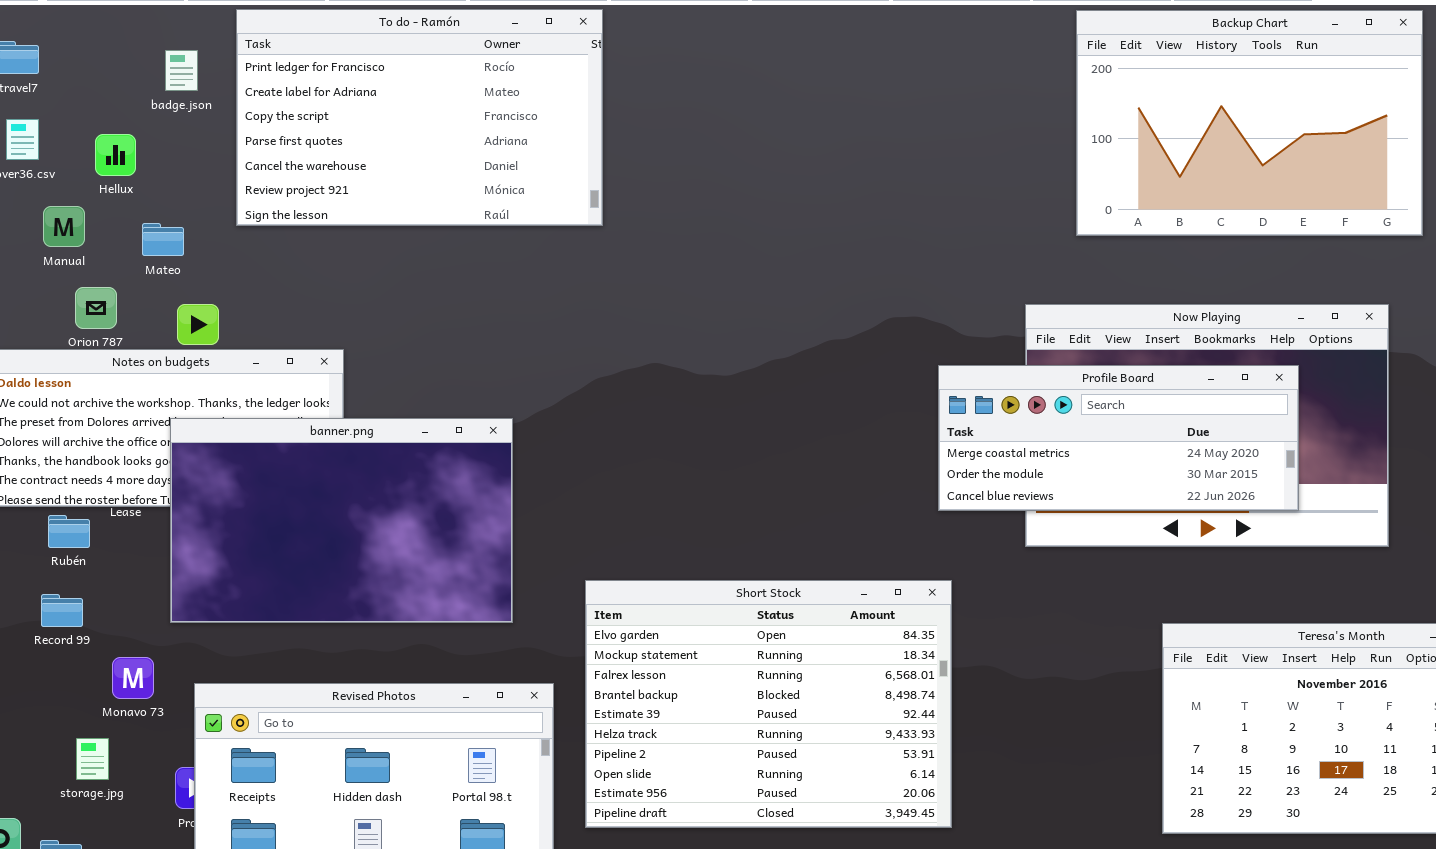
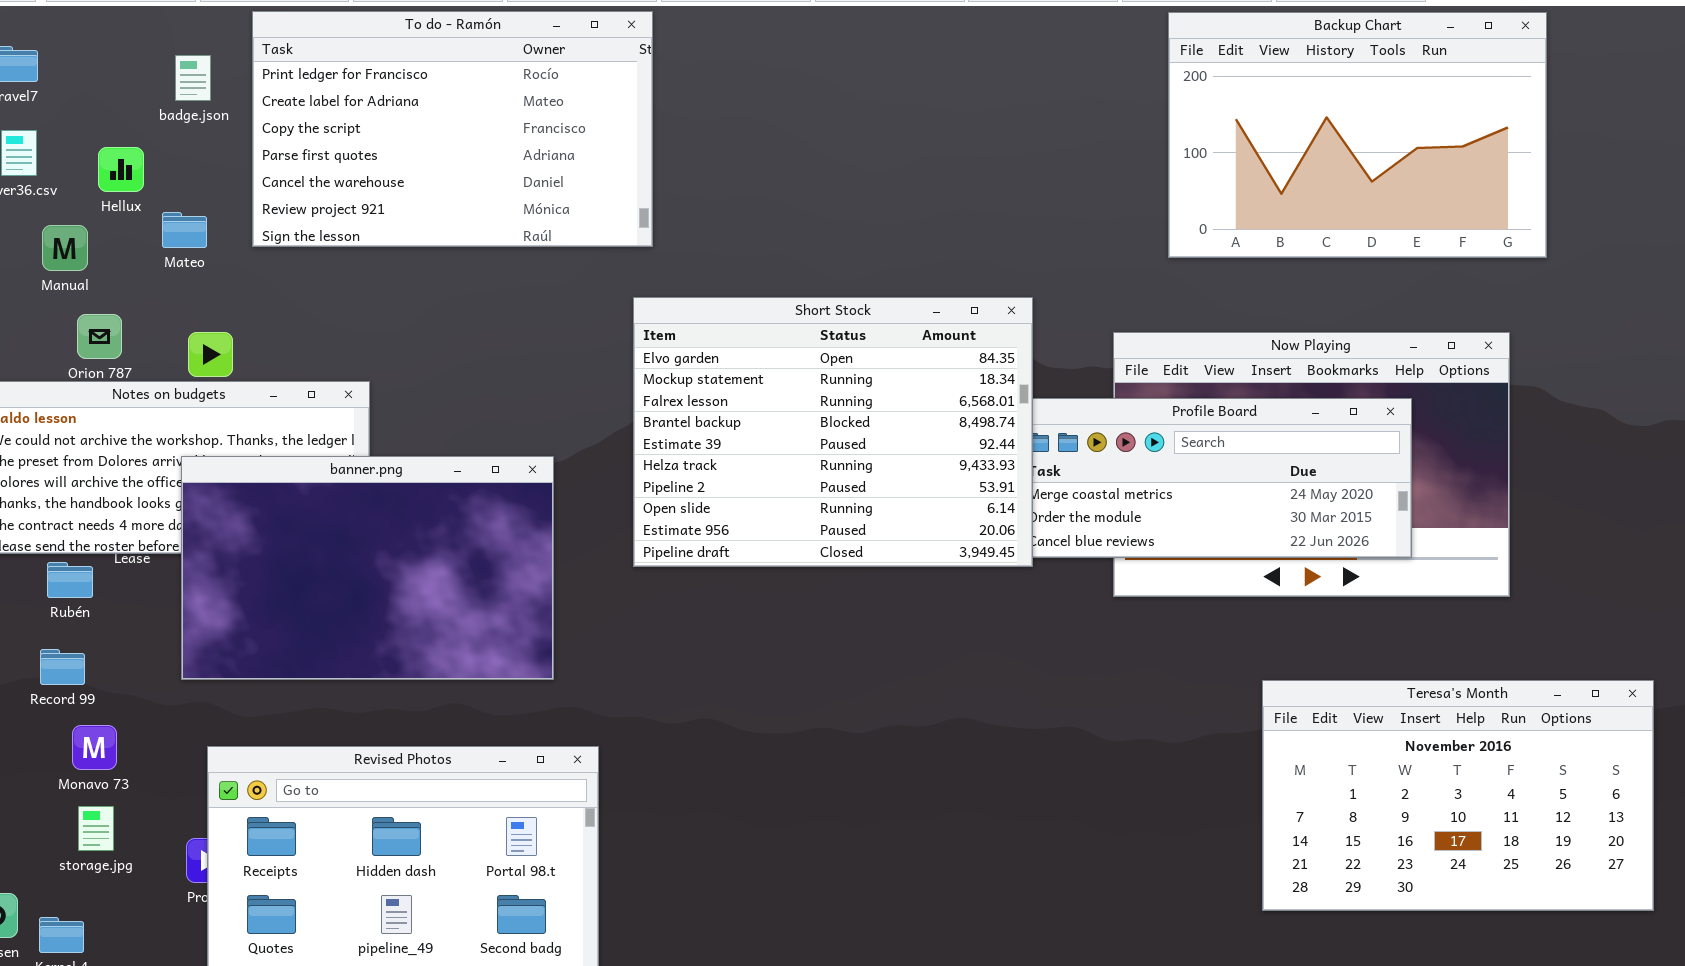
Mateo: [142,223,184,256] -> [162,212,207,248], moved
Short Stock: [585,580,952,828] -> [633,297,1033,567], moved
Monavo 73: [112,657,154,699] -> [72,725,117,770], moved

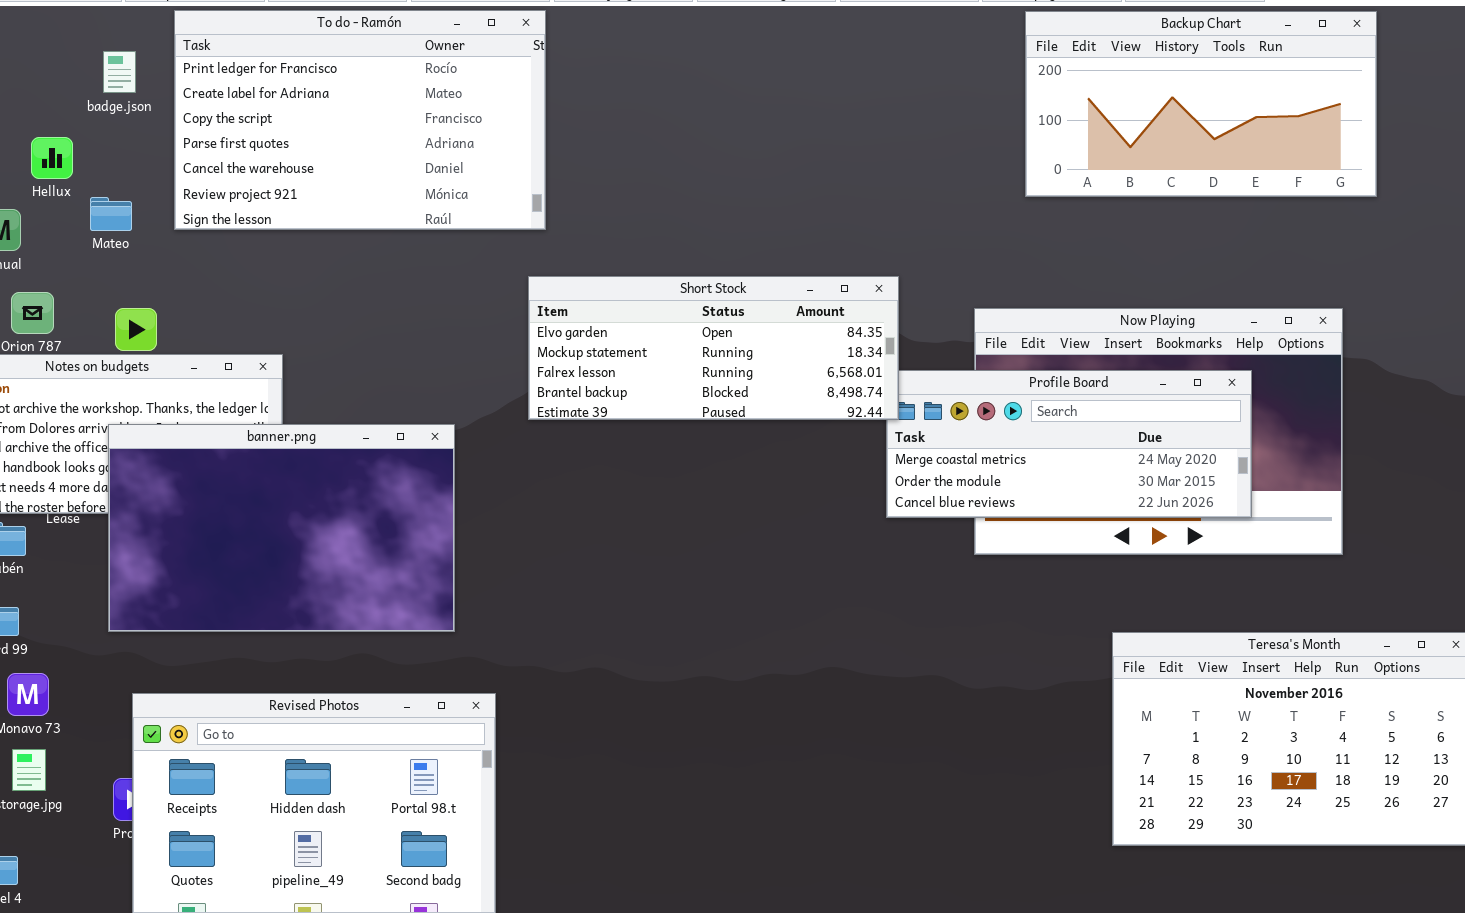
Backup Chart: [1168,12,1547,258] -> [1025,11,1377,197], resized
Short Stock: [633,297,1033,567] -> [528,276,899,420], resized

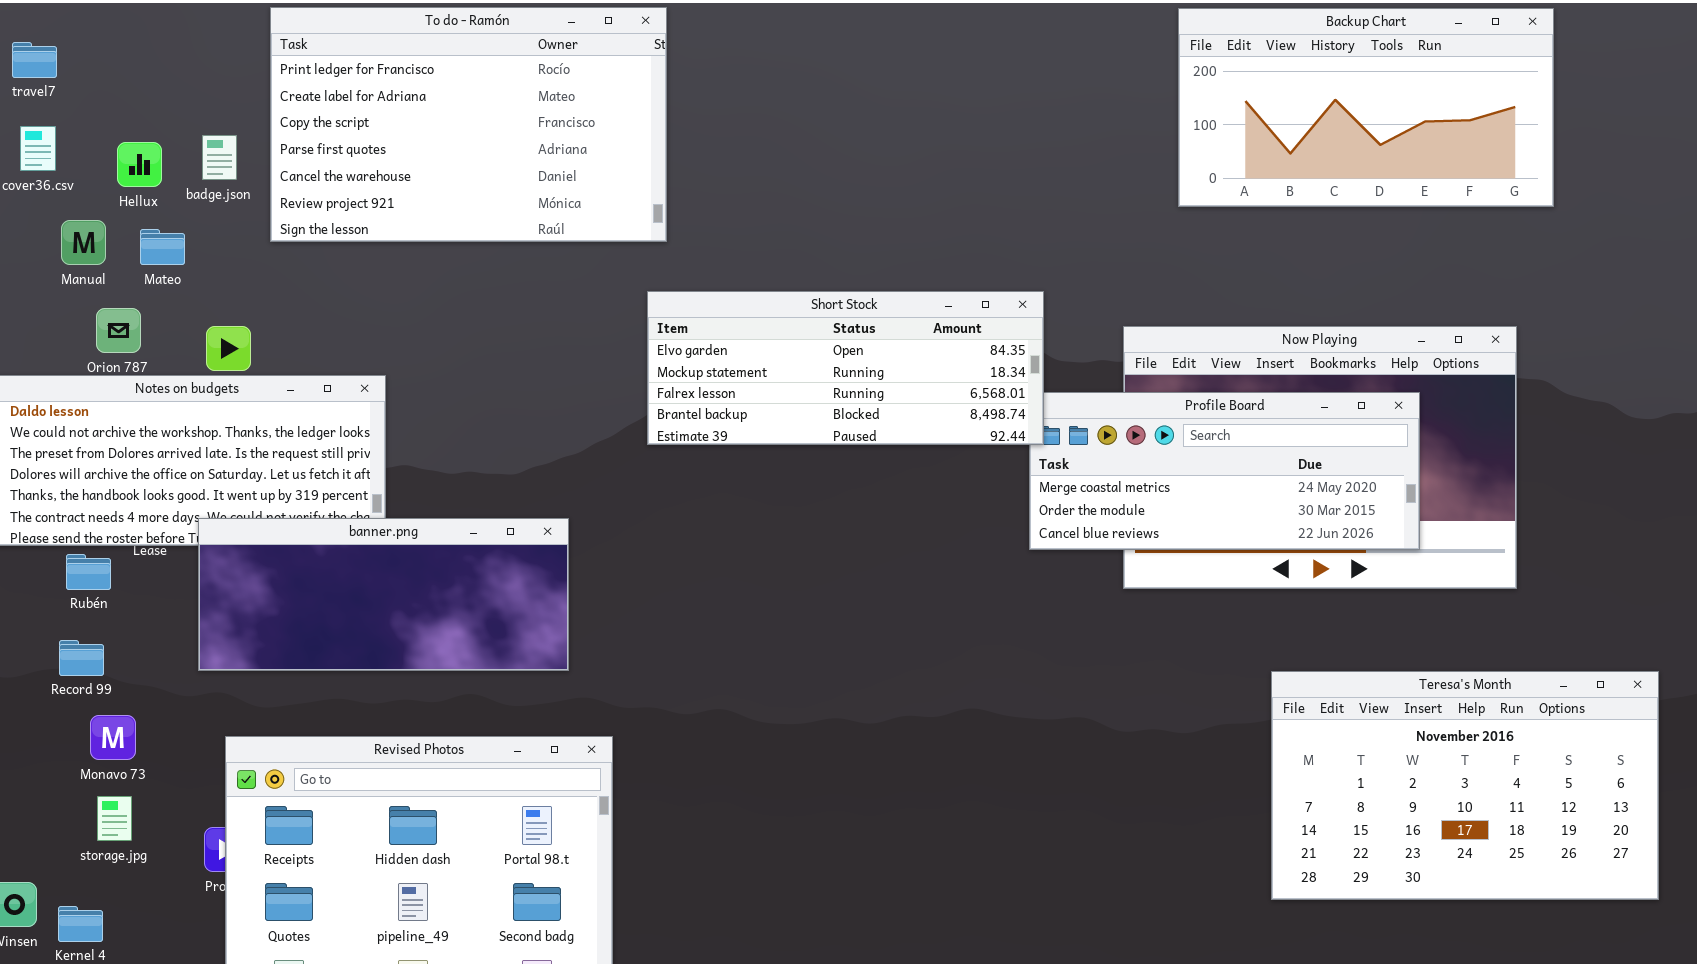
badge.json: [103,51,136,93] -> [202,135,237,180], moved
Mateo: [90,197,132,231] -> [140,229,185,265], moved
banner.png: [108,424,455,632] -> [198,518,569,671], resized

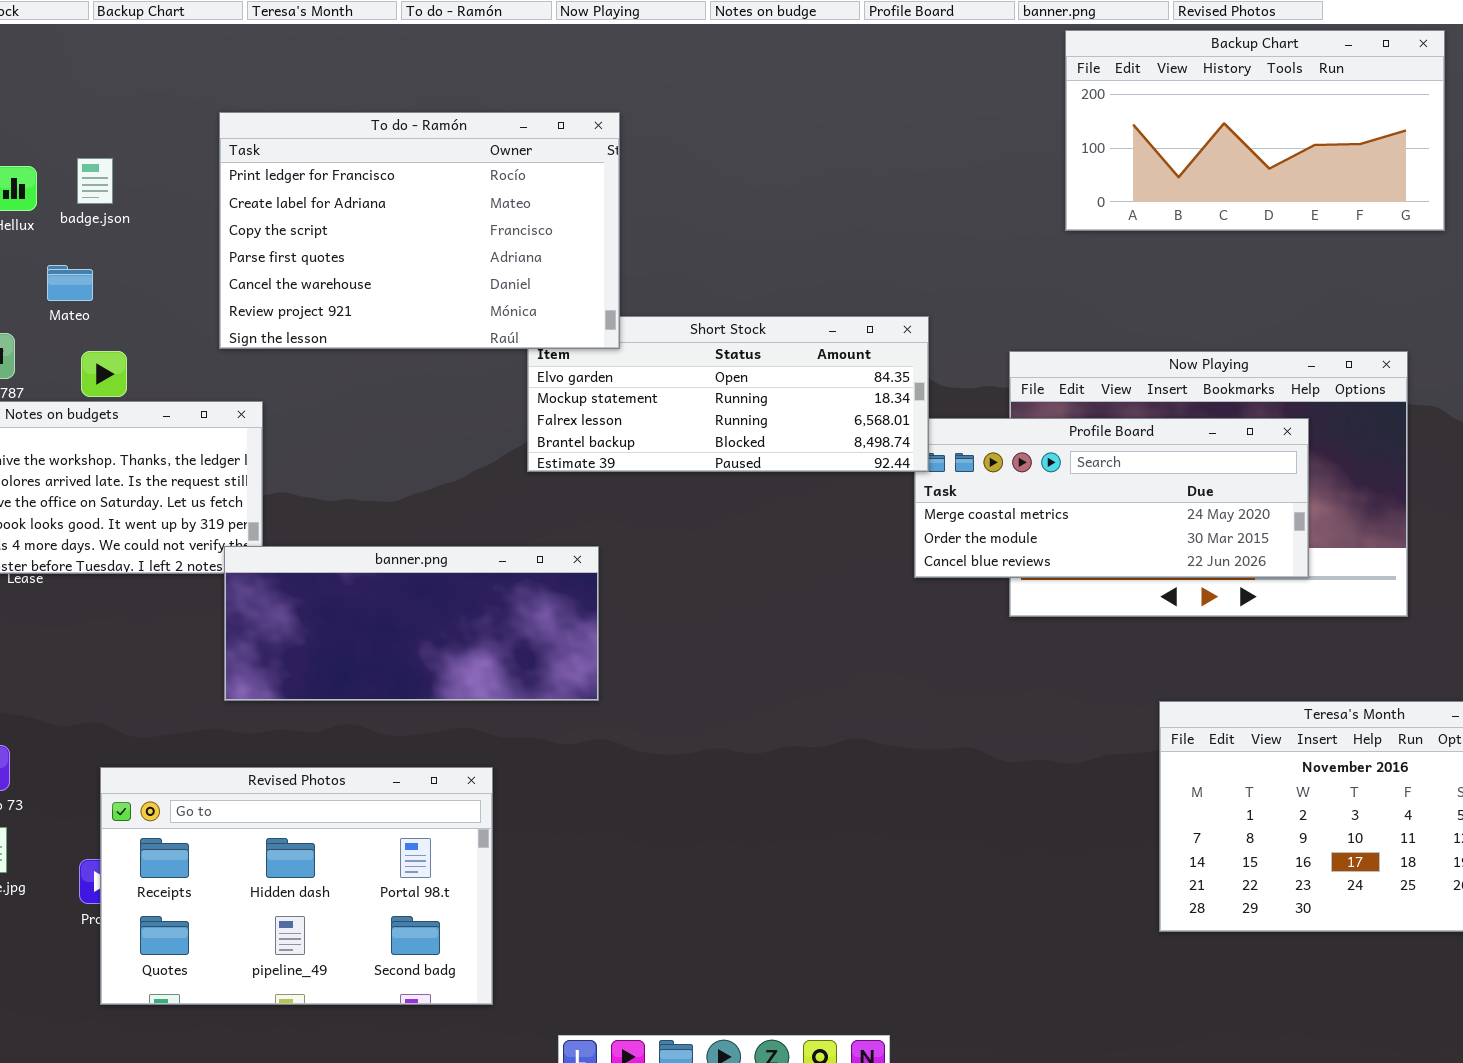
To do - Ramón: [270,7,667,242] -> [219,112,620,349], moved
Mateo: [140,229,185,265] -> [47,265,93,301], moved
banner.png: [198,518,569,671] -> [224,546,599,701], moved

